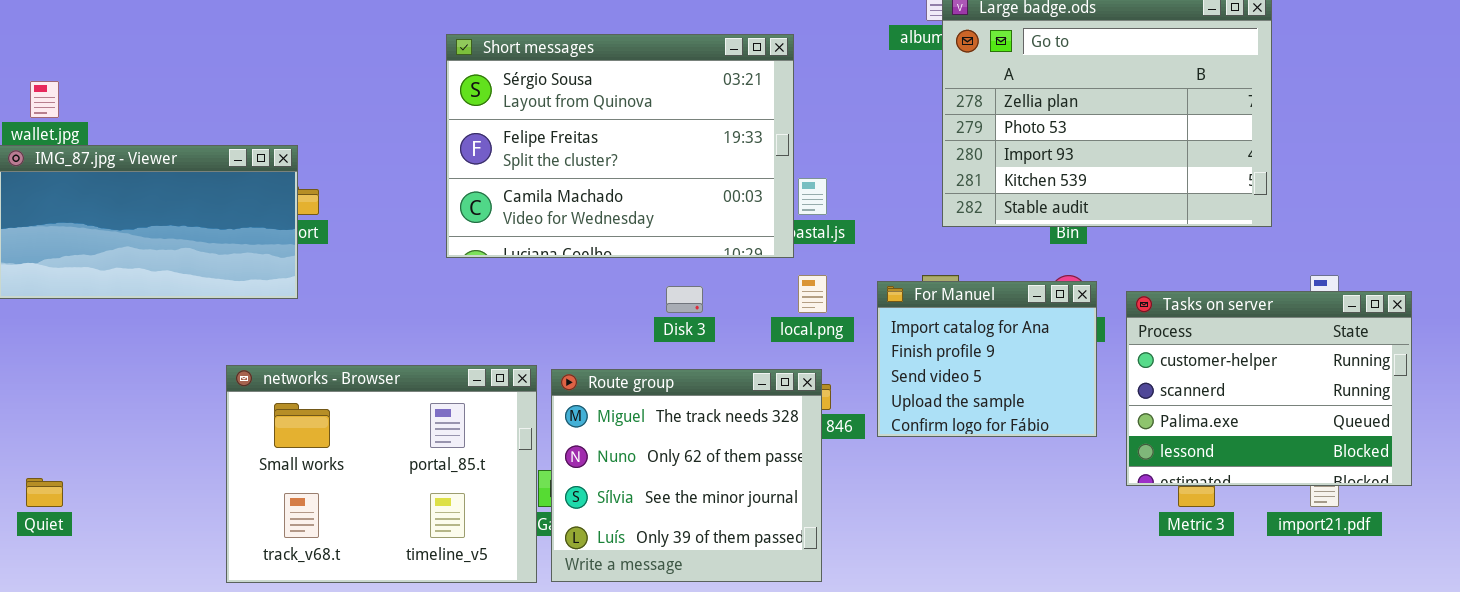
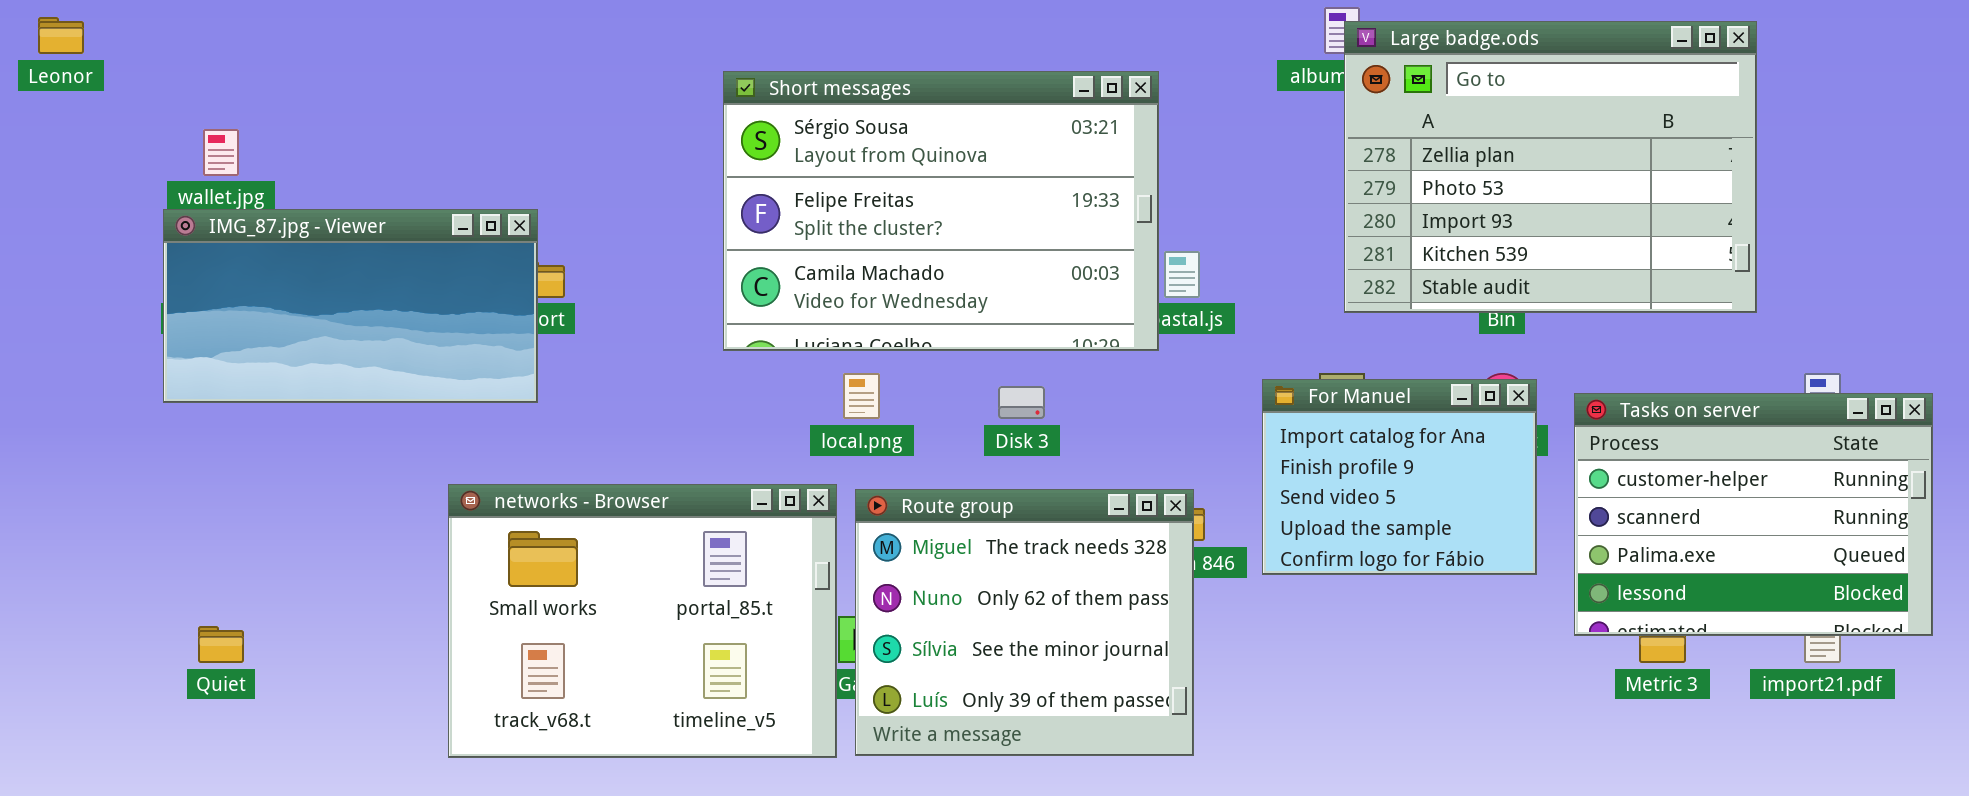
local.png: [798,275,827,313] -> [843,373,880,419], moved

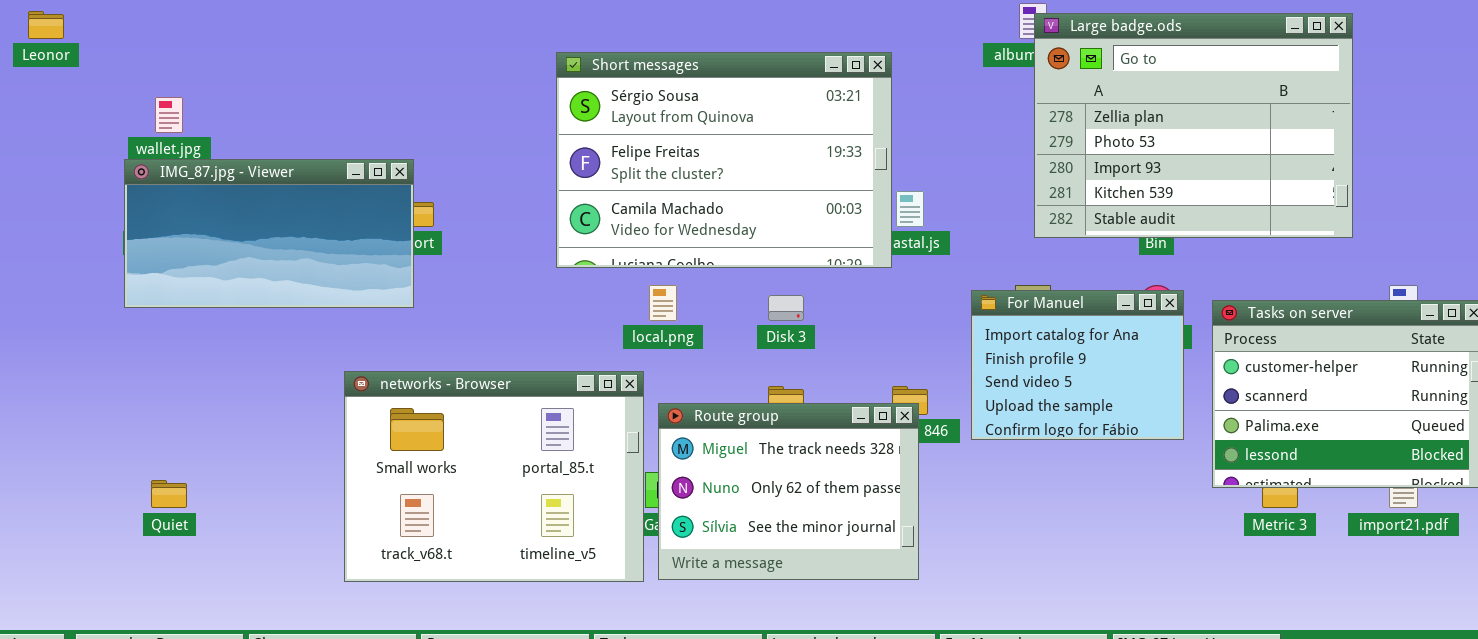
Route group: [855,489,1194,756] -> [658,403,919,580], resized

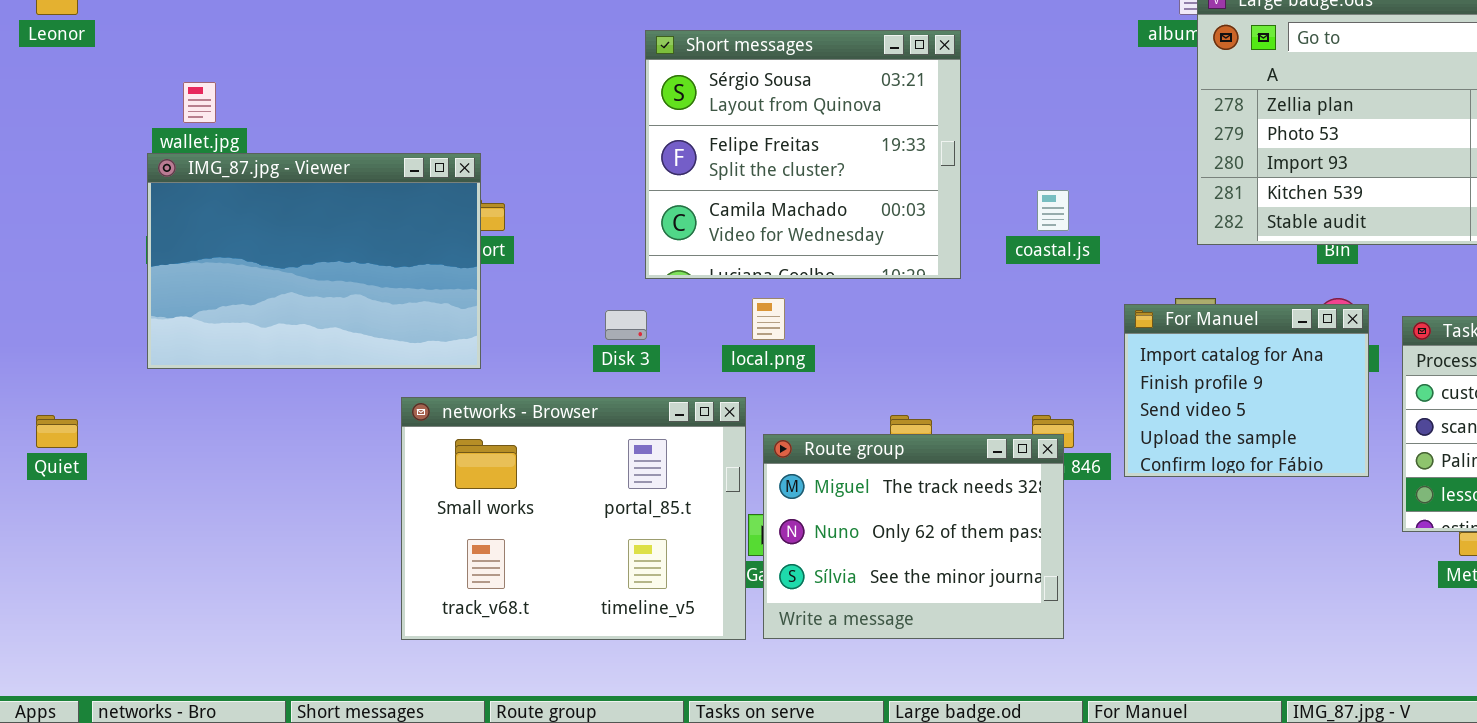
Short messages: [556,52,892,268] -> [645,30,961,279], resized
IMG_87.jpg - Viewer: [124,159,414,308] -> [147,153,481,369], resized
Disk 3: [768,295,804,321] -> [605,310,647,340], moved
Quiet: [151,480,187,508] -> [36,415,78,448], moved

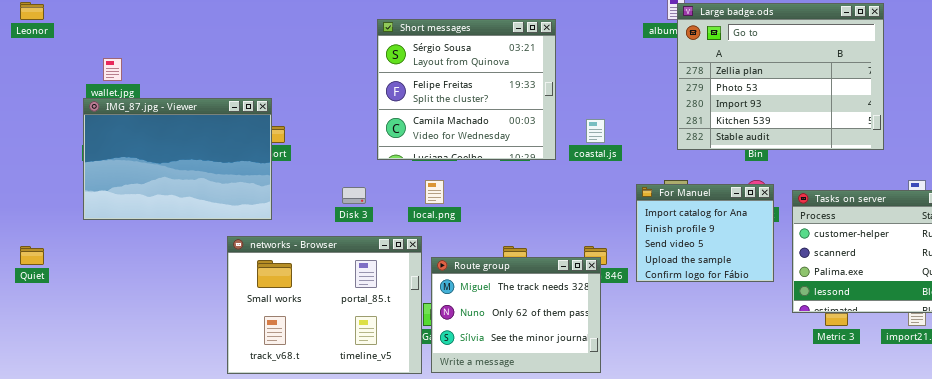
Short messages: [645,30,961,279] -> [377,19,556,160], moved

